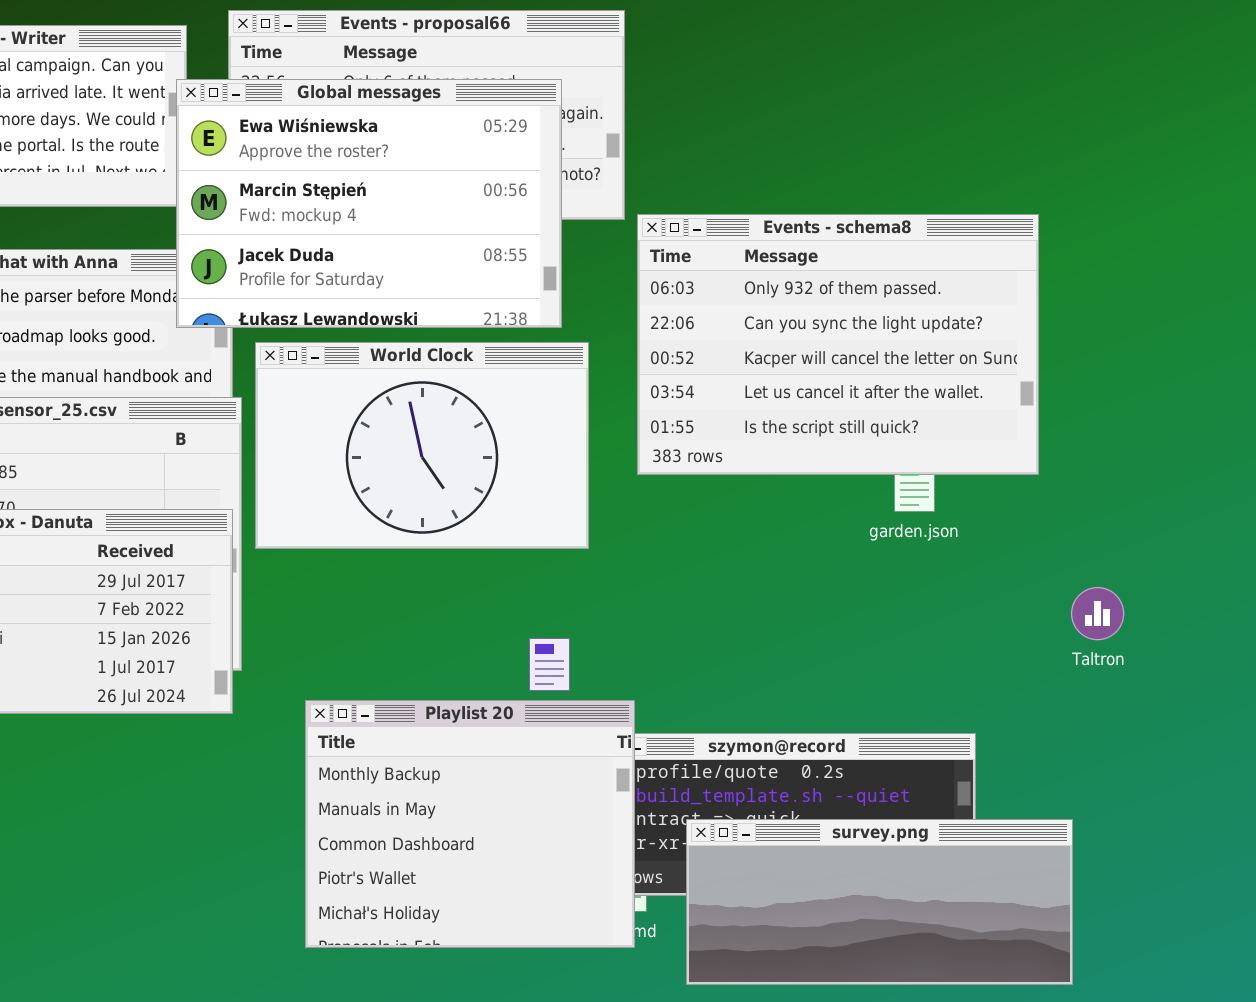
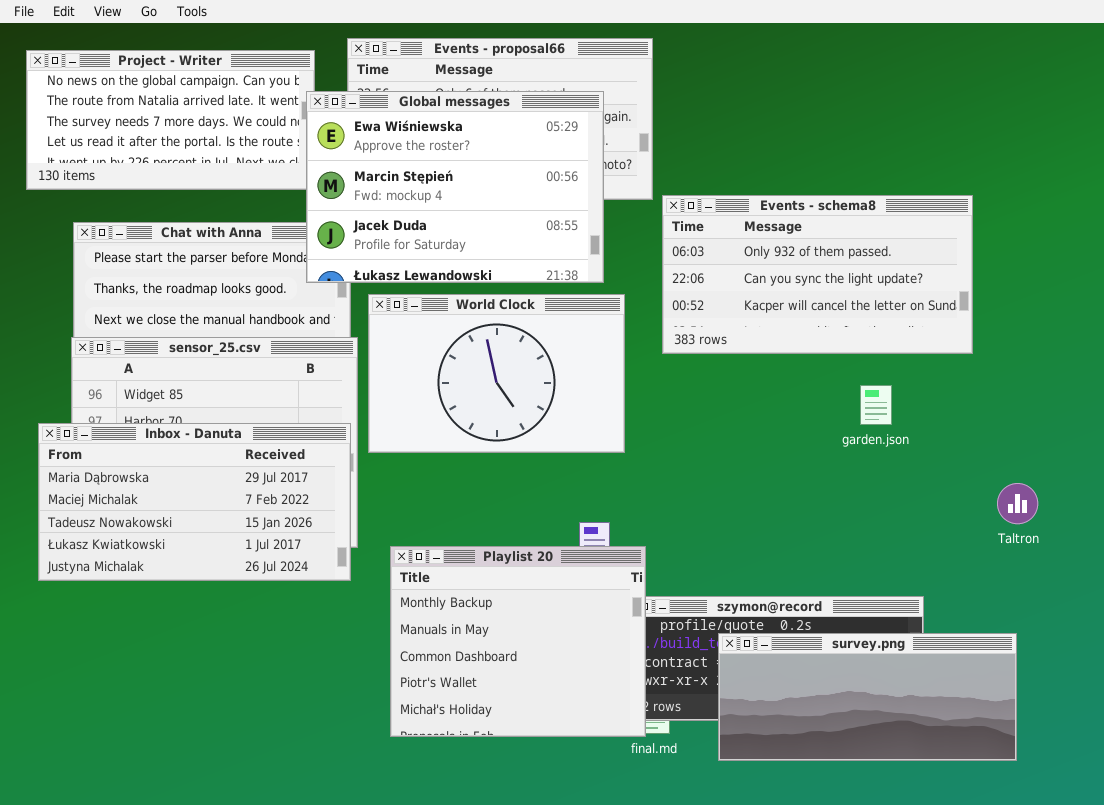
Events - schema8: [637,214,1039,475] -> [662,195,973,354], resized
Playlist 20: [305,700,635,948] -> [390,546,646,737], moved
survey.png: [686,819,1073,985] -> [718,633,1017,761], moved

